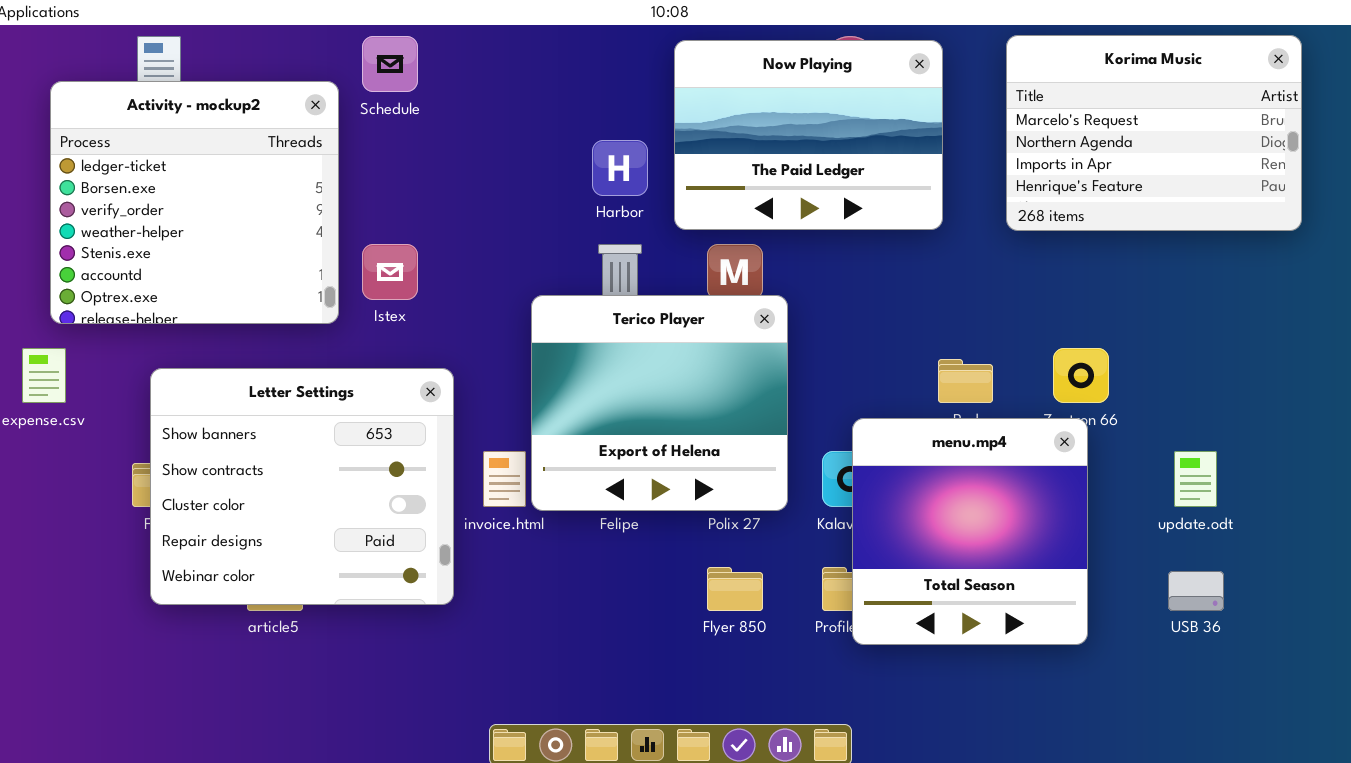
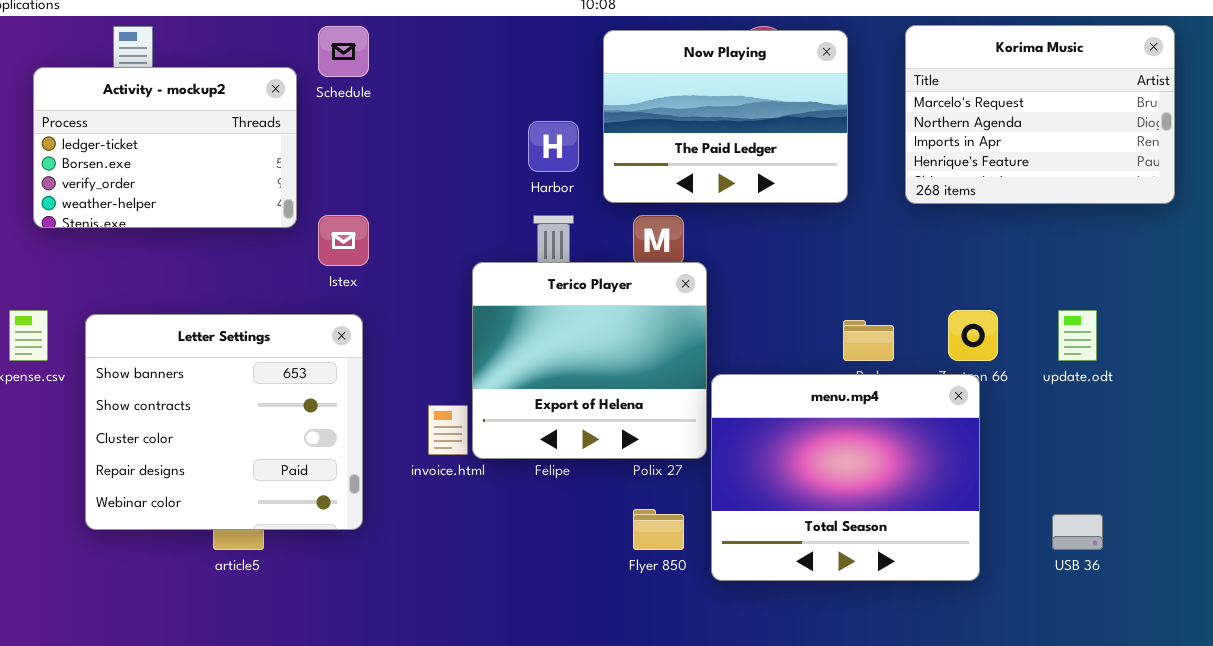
Activity - mockup2: [50,81,339,324] -> [33,67,297,228], resized
Letter Settings: [150,368,454,605] -> [85,314,363,530], moved
menu.mp4: [852,418,1088,645] -> [711,374,980,581], resized
update.odt: [1174,451,1217,507] -> [1058,310,1097,361], moved

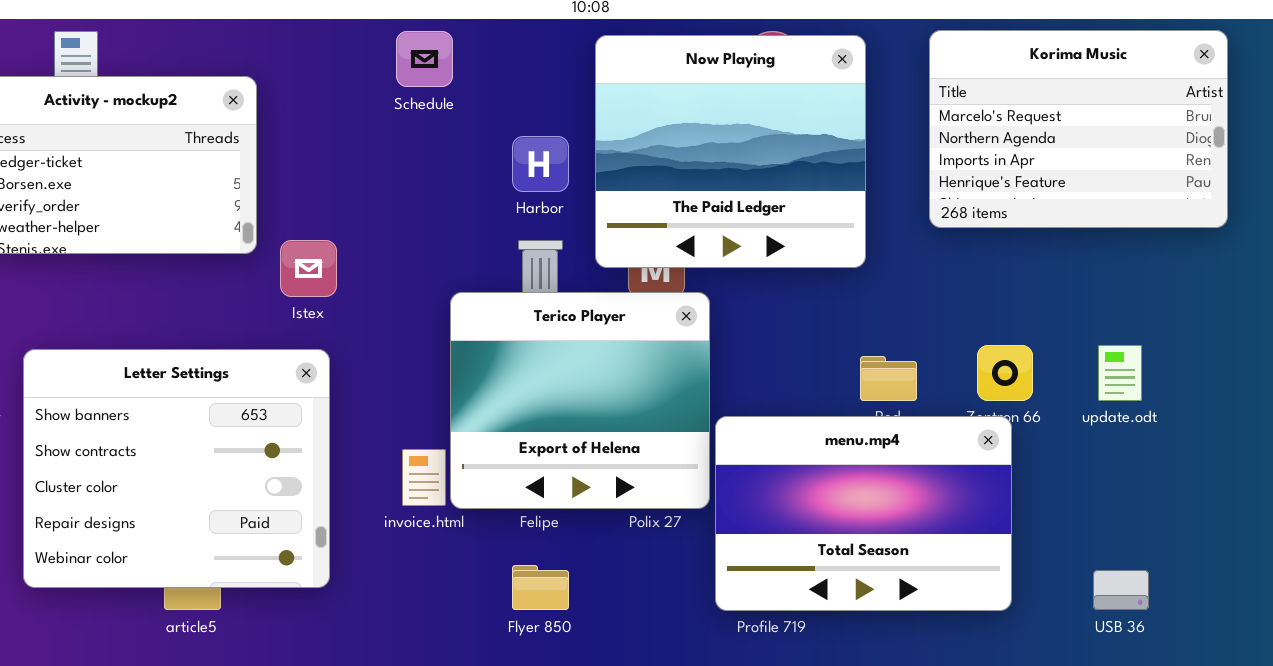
Schedule: [318,26,369,77] -> [396,31,453,87], moved
Now Playing: [603,30,848,203] -> [595,35,866,268], resized
menu.mp4: [711,374,980,581] -> [715,416,1012,611], resized
Flyer 850: [633,509,684,550] -> [512,565,569,610], moved

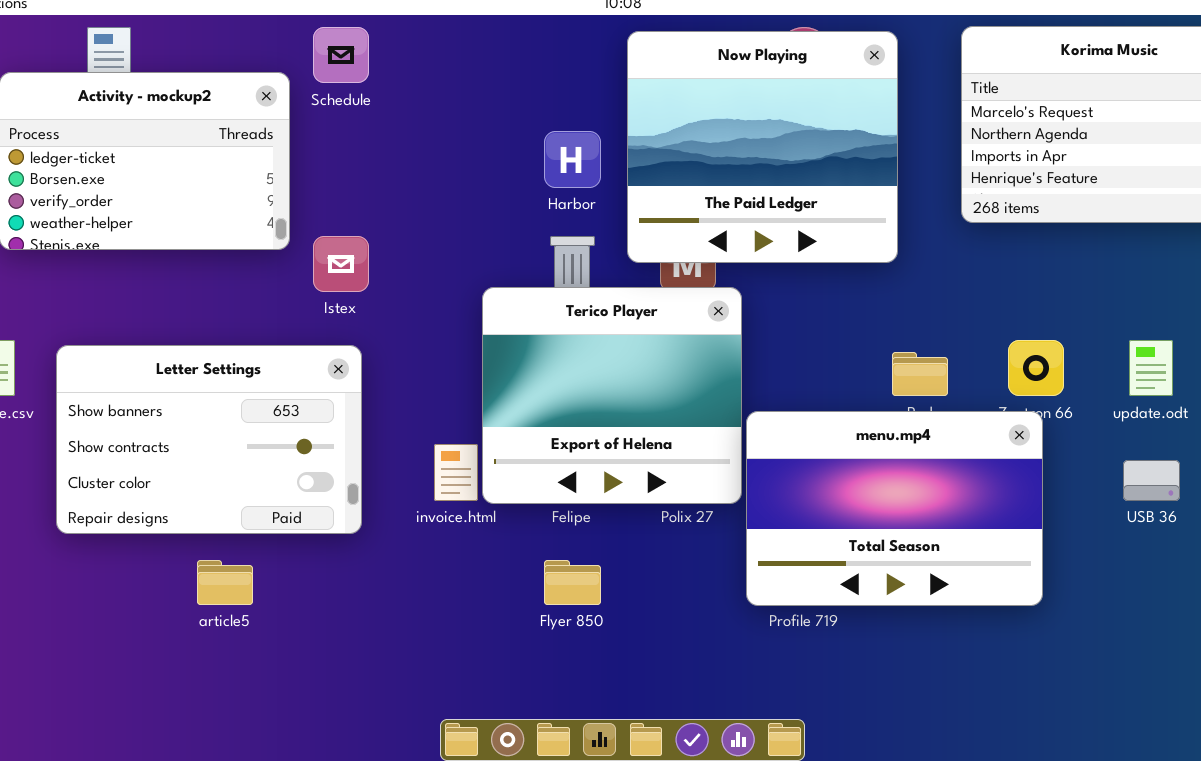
Schedule: [396,31,453,87] -> [313,27,369,83], moved
Letter Settings: [23,349,330,588] -> [56,345,362,534], resized
USB 36: [1093,570,1149,610] -> [1123,460,1180,501], moved

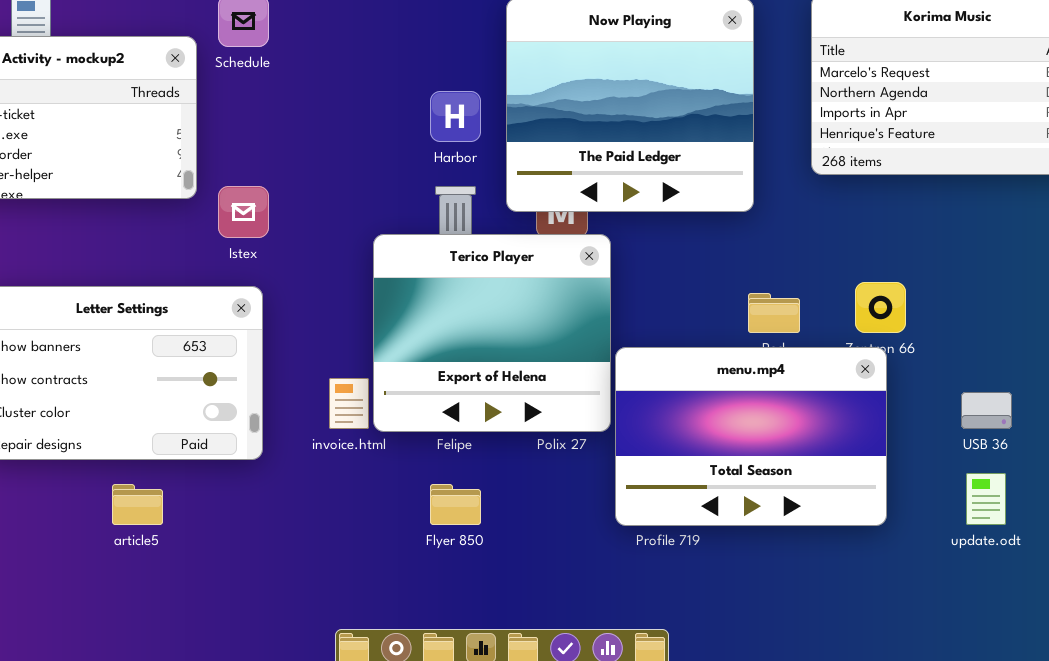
update.odt: [1129,340,1173,396] -> [966,473,1006,525], moved

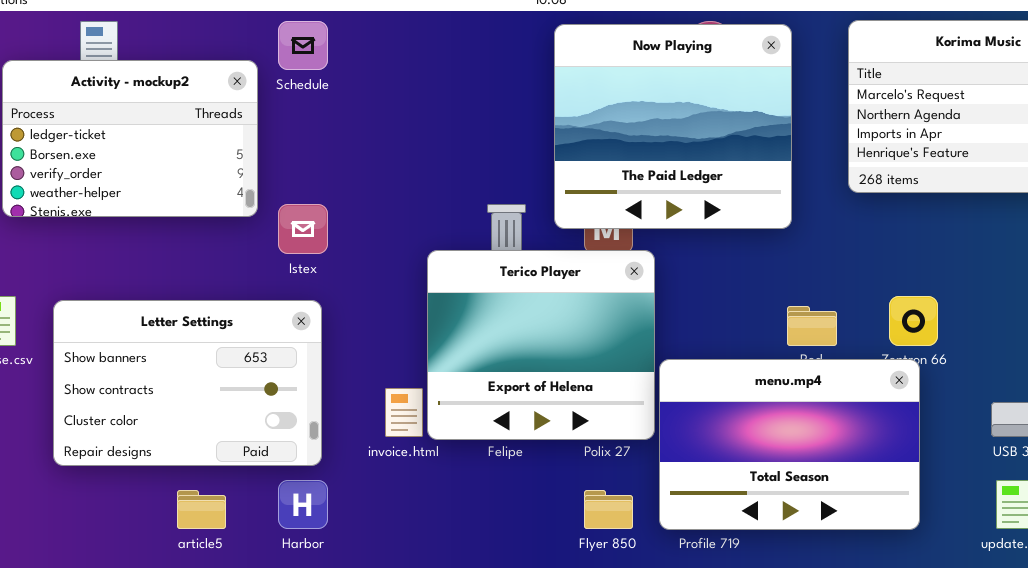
Harbor: [430,91,481,142] -> [278,480,328,529], moved
Flyer 850: [430,484,481,525] -> [584,490,633,529], moved

